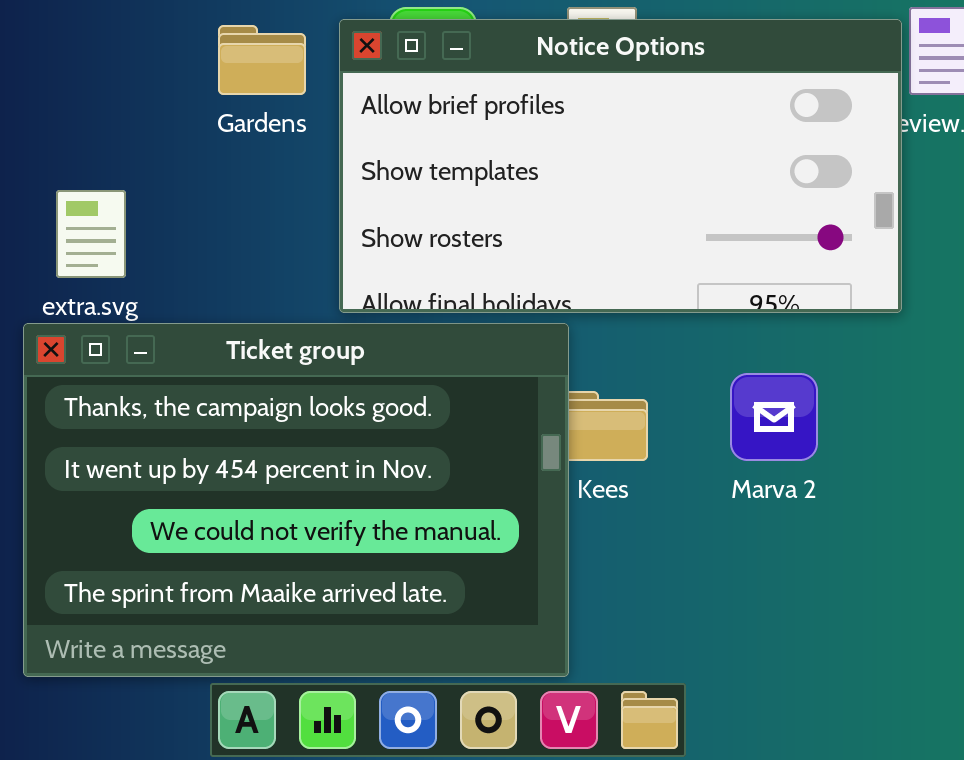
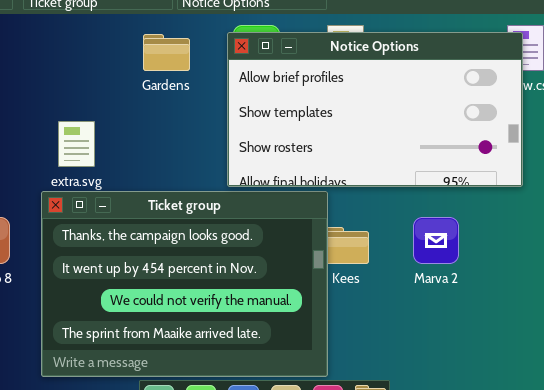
Notice Options: [339,19,902,313] -> [227,32,523,187], moved

